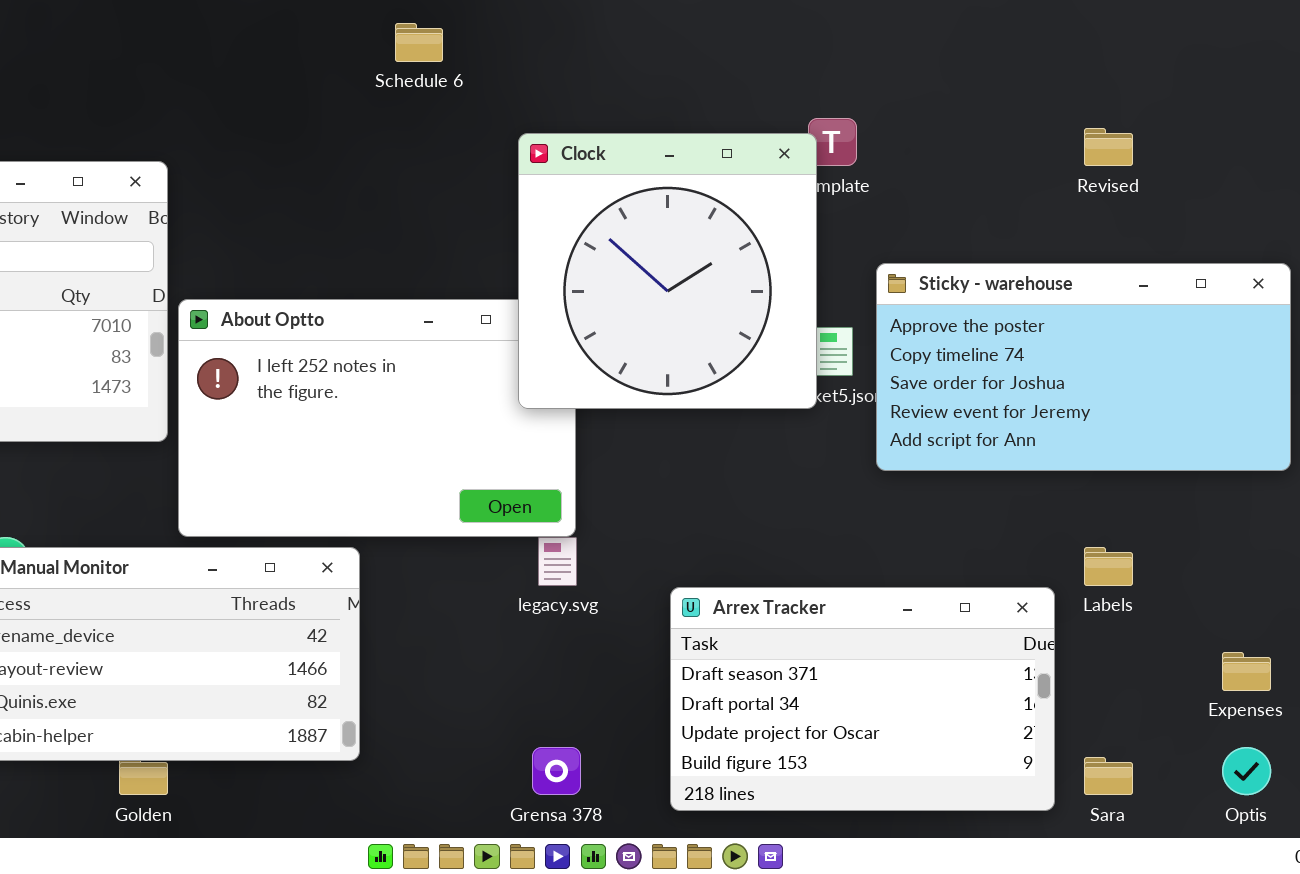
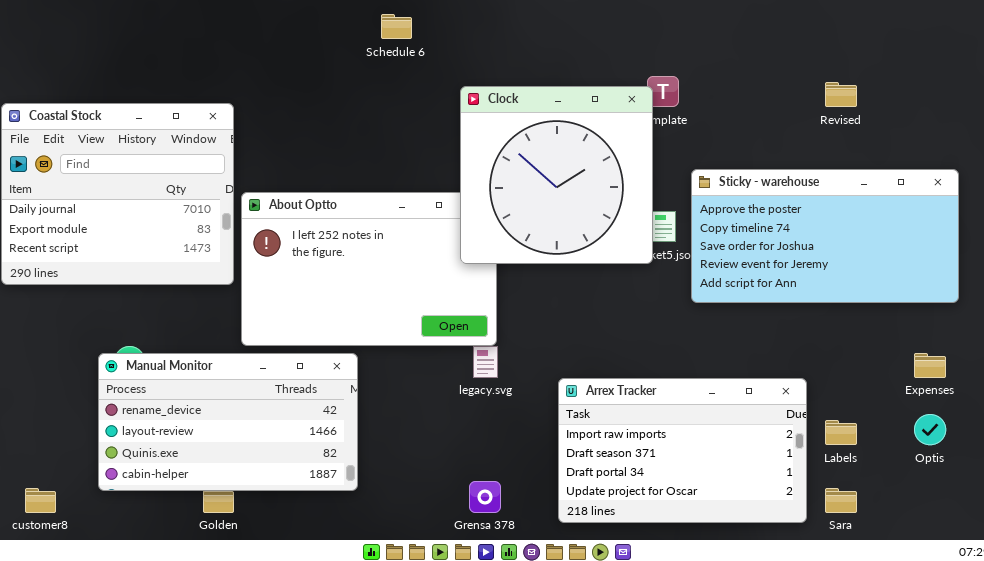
Labels: [1084,547,1133,586] -> [825,420,857,445], moved
Arrex Tracker: [670,587,1055,811] -> [558,378,807,523], scrolled up 1 row
Expenses: [1222,652,1271,691] -> [914,353,946,378], moved
Optis: [1222,747,1271,795] -> [914,414,946,445], moved

